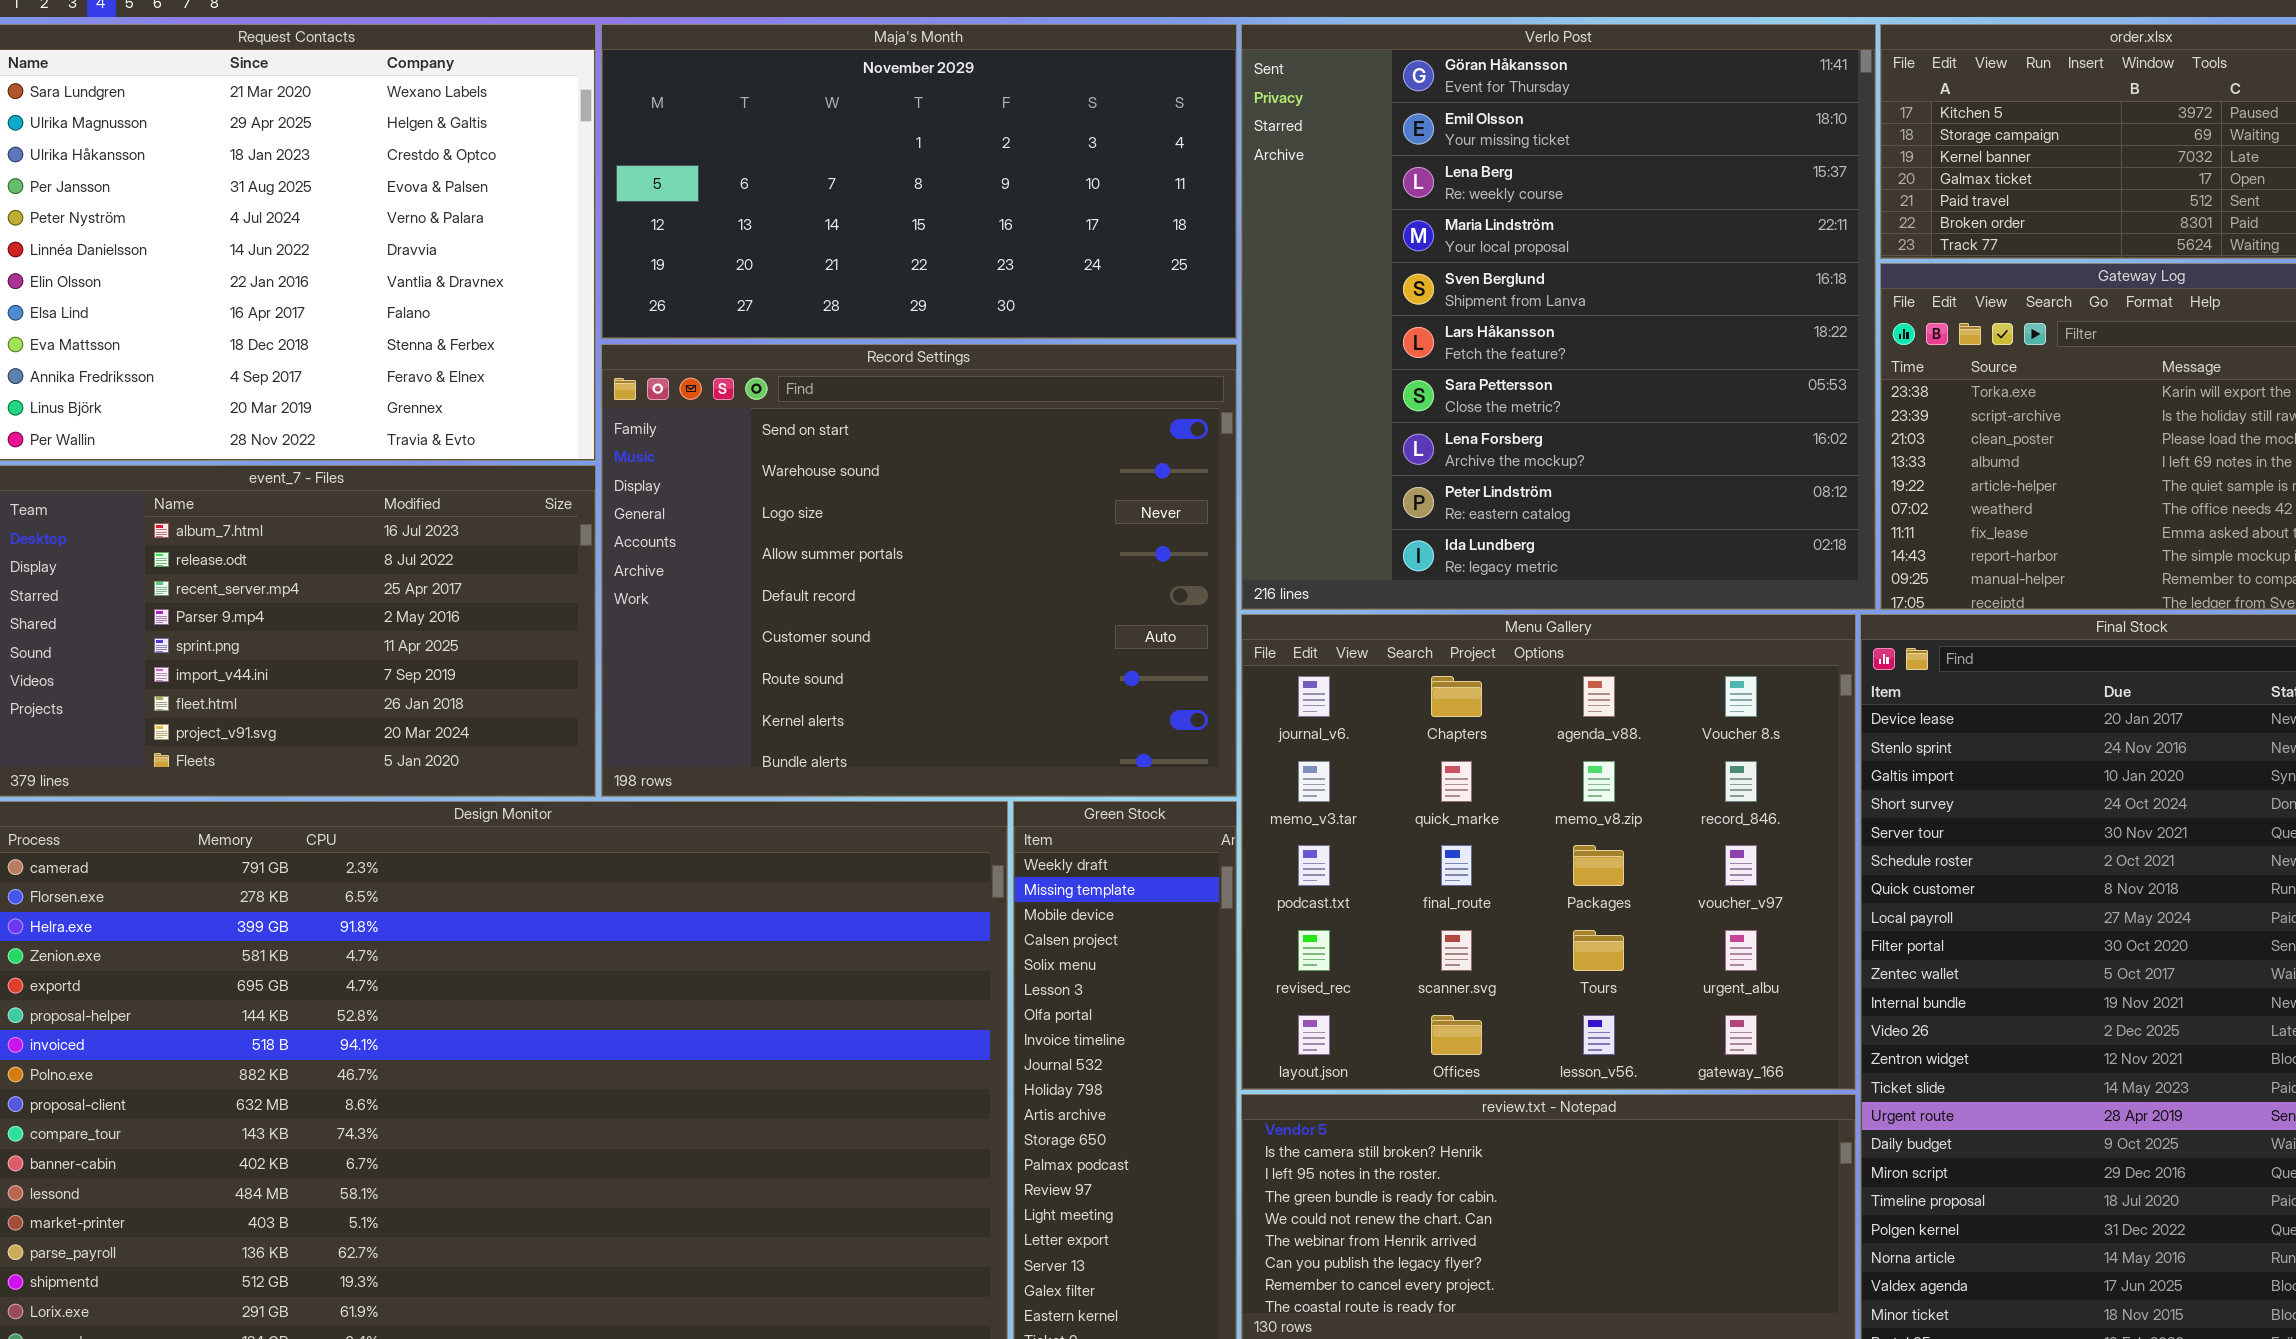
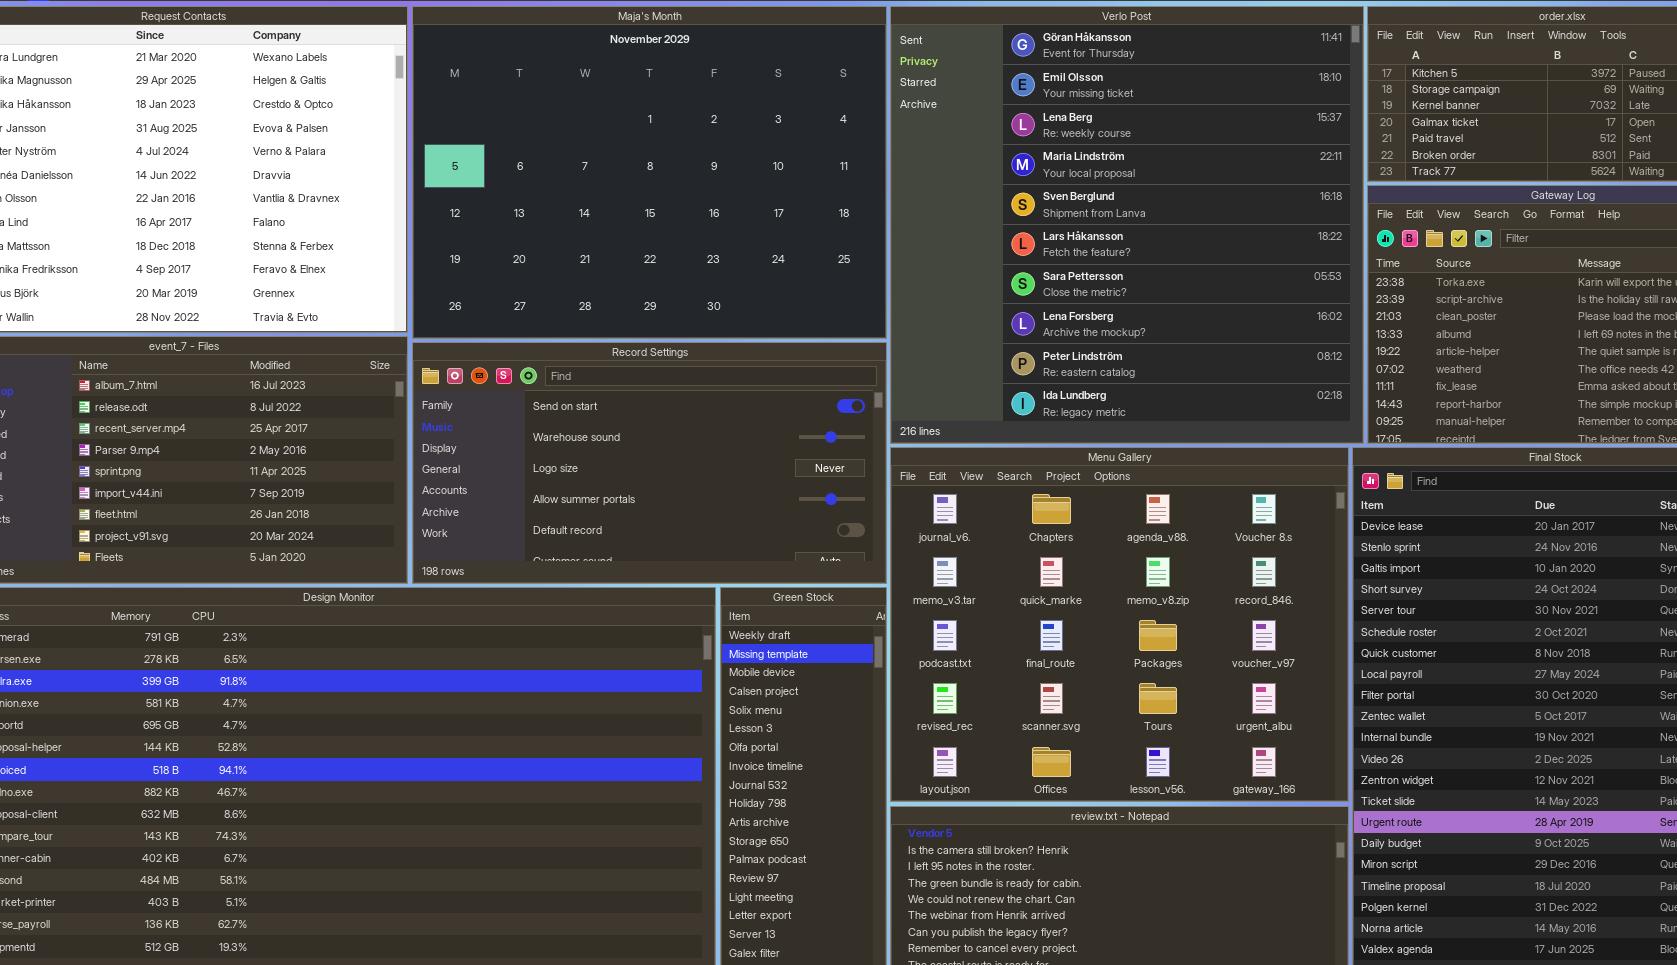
Maja's Month: [601,24,1237,339] -> [412,6,887,339], resized
Record Settings: [601,344,1237,797] -> [412,342,887,584], resized

